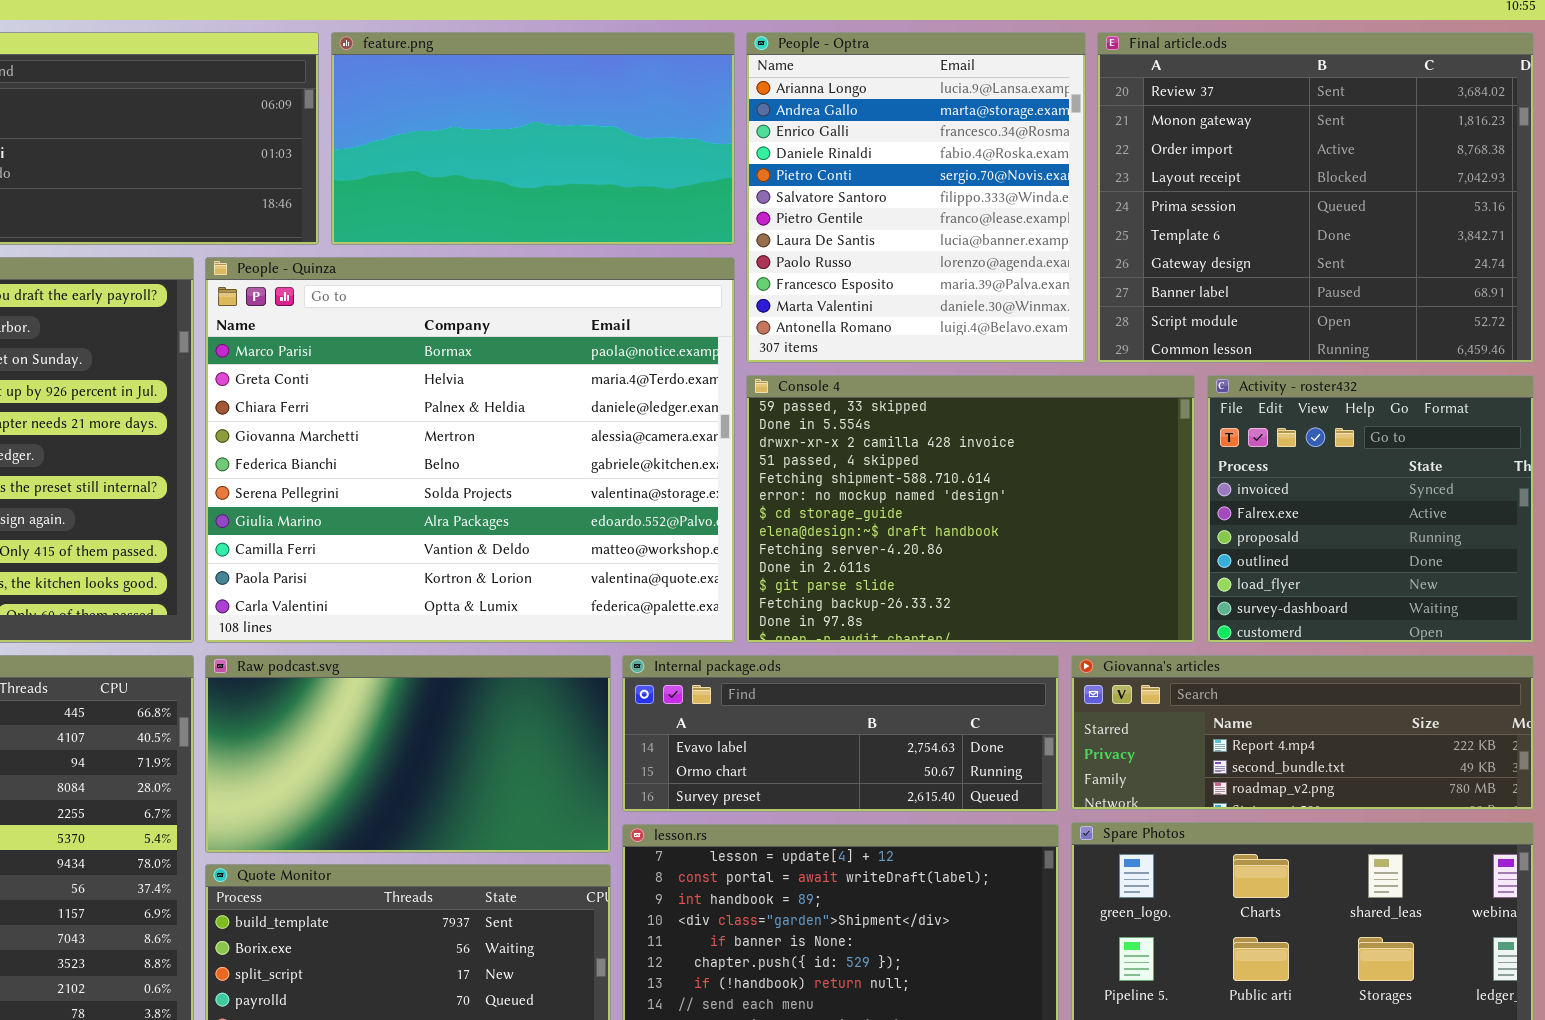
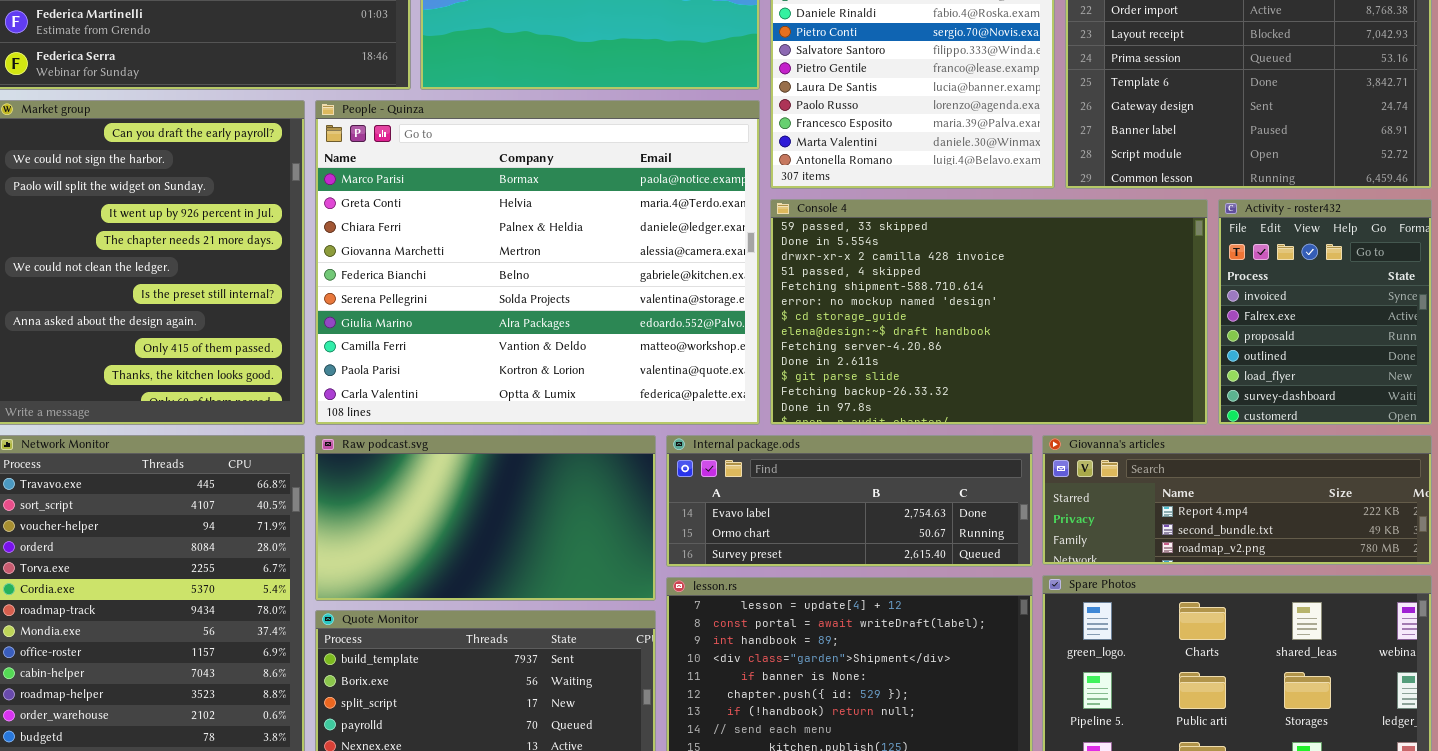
Console 4: [746,375,1195,643] -> [770,199,1208,425], resized
Activity - roster432: [1207,375,1534,643] -> [1218,199,1432,425], resized

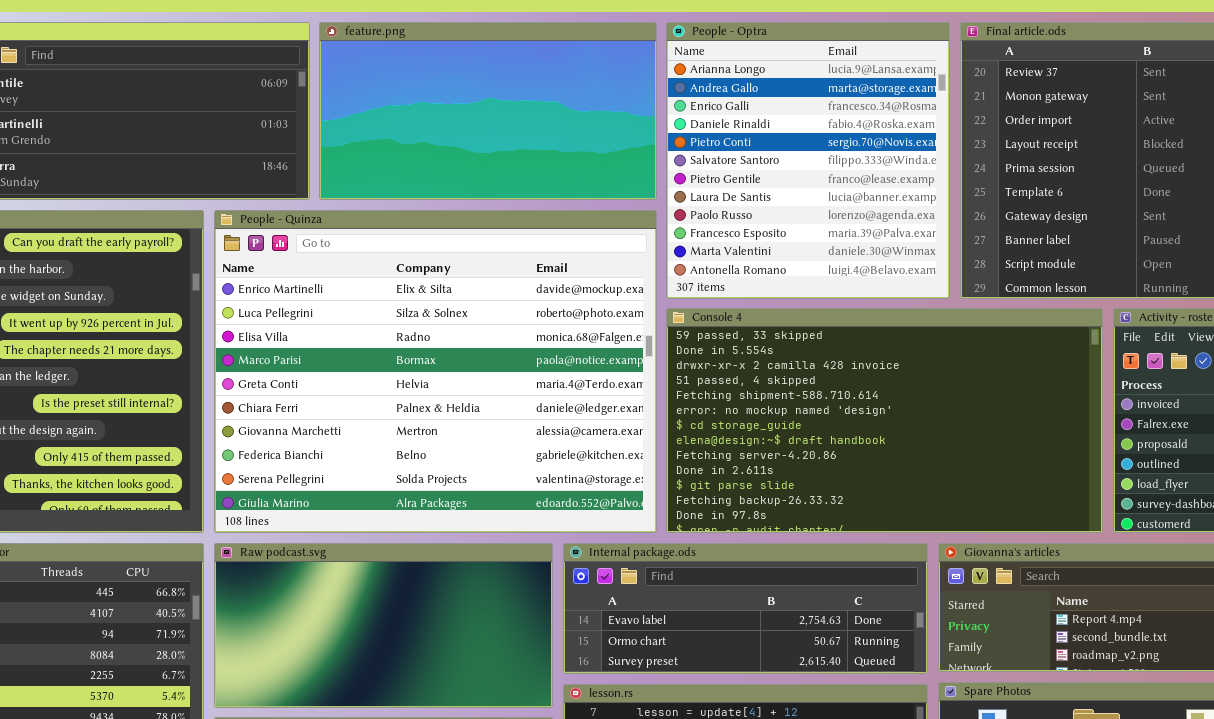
People - Quinza: [315,100,760,425] -> [214,210,657,533], scrolled up 3 rows

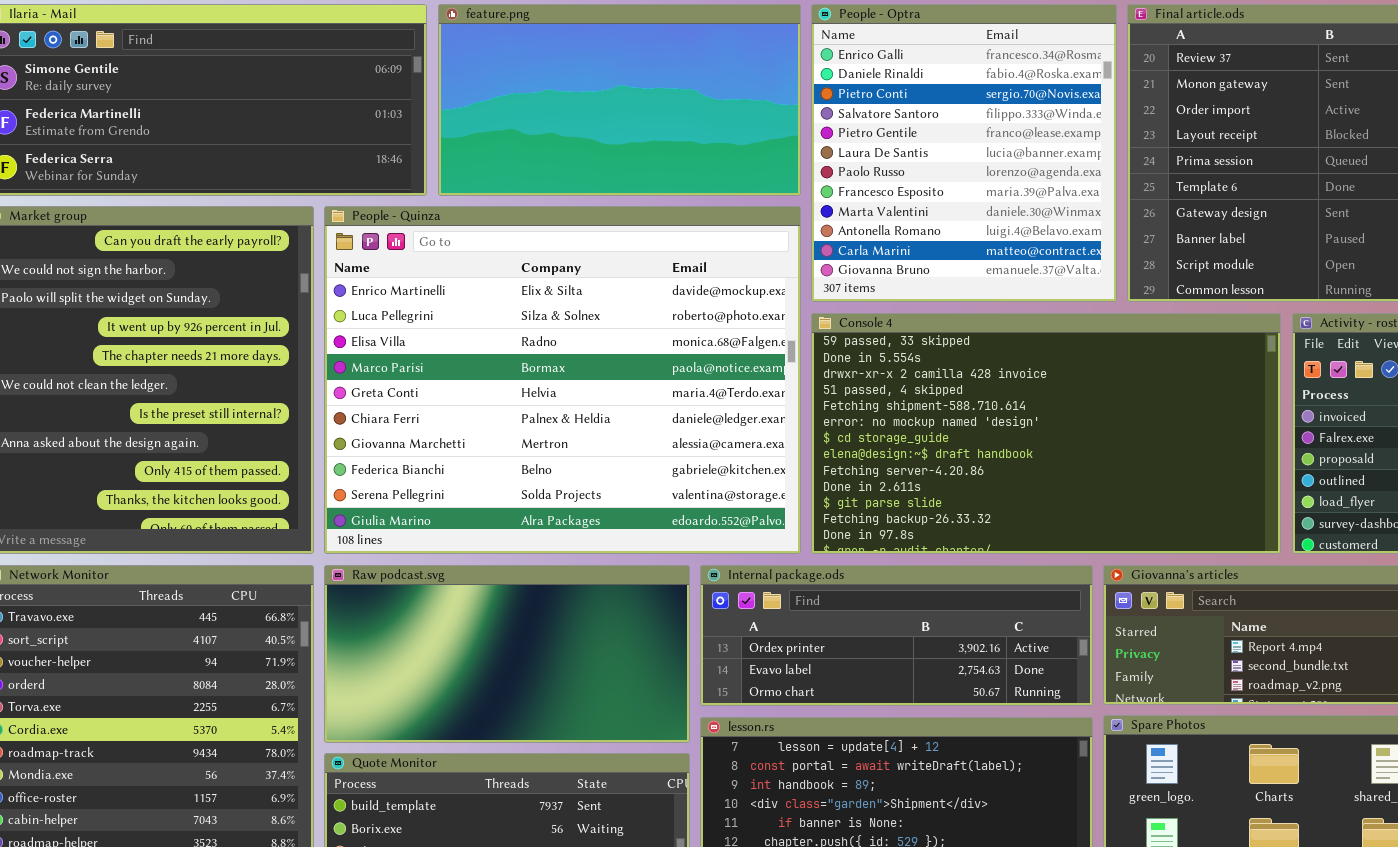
People - Optra: [666,22,950,299] -> [811,4,1117,302], scrolled down 2 rows
Internal package.ods: [563,543,928,674] -> [700,565,1093,706], scrolled up 1 row

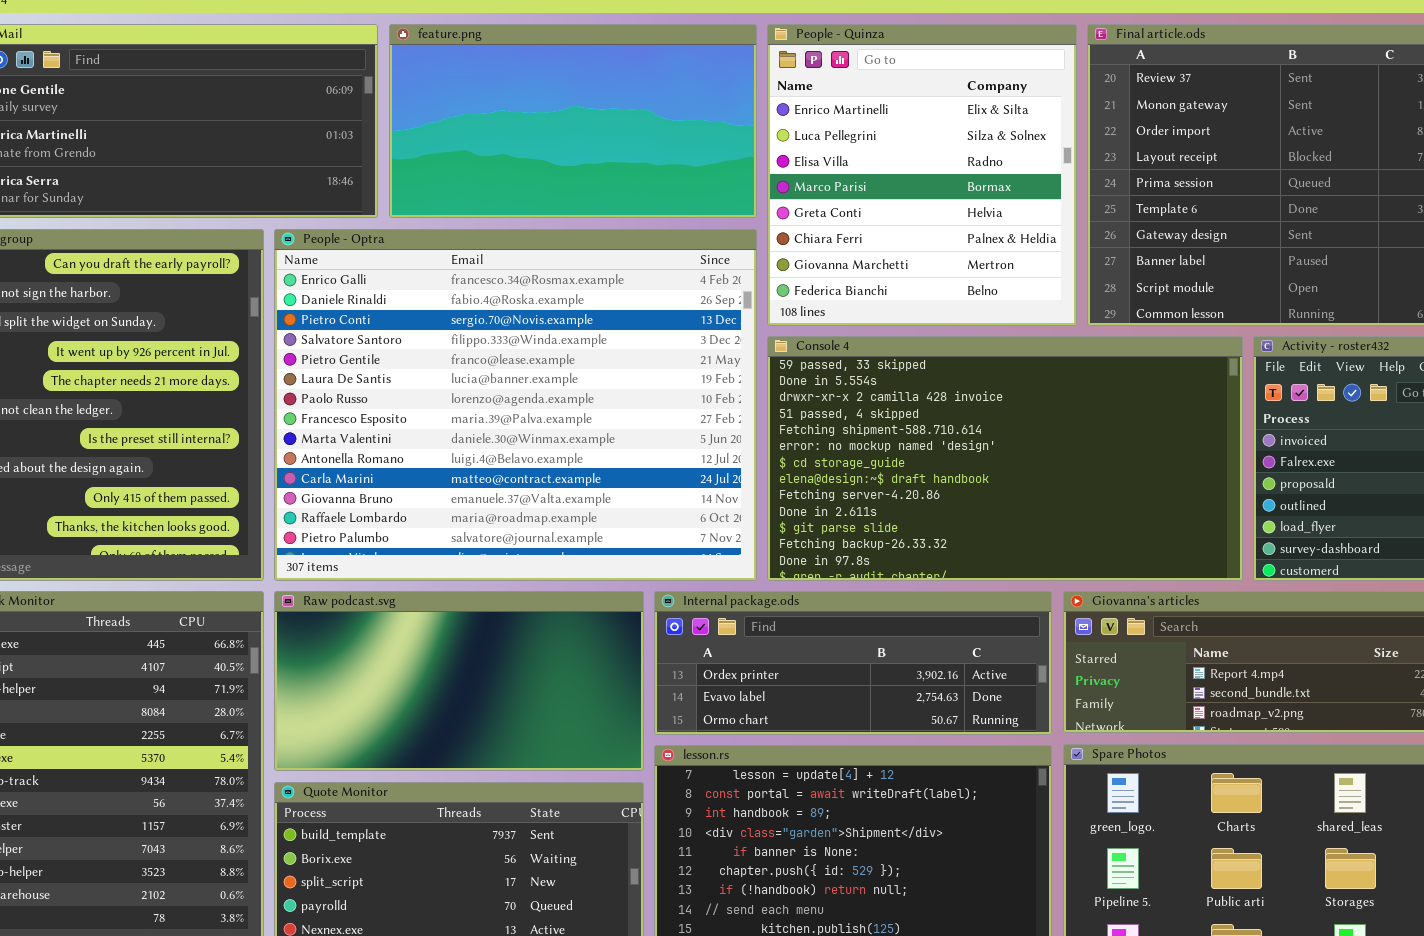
People - Optra: [811,4,1117,302] -> [274,229,757,581], moved, resized
People - Quinza: [324,206,801,554] -> [767,24,1077,326], moved, resized

